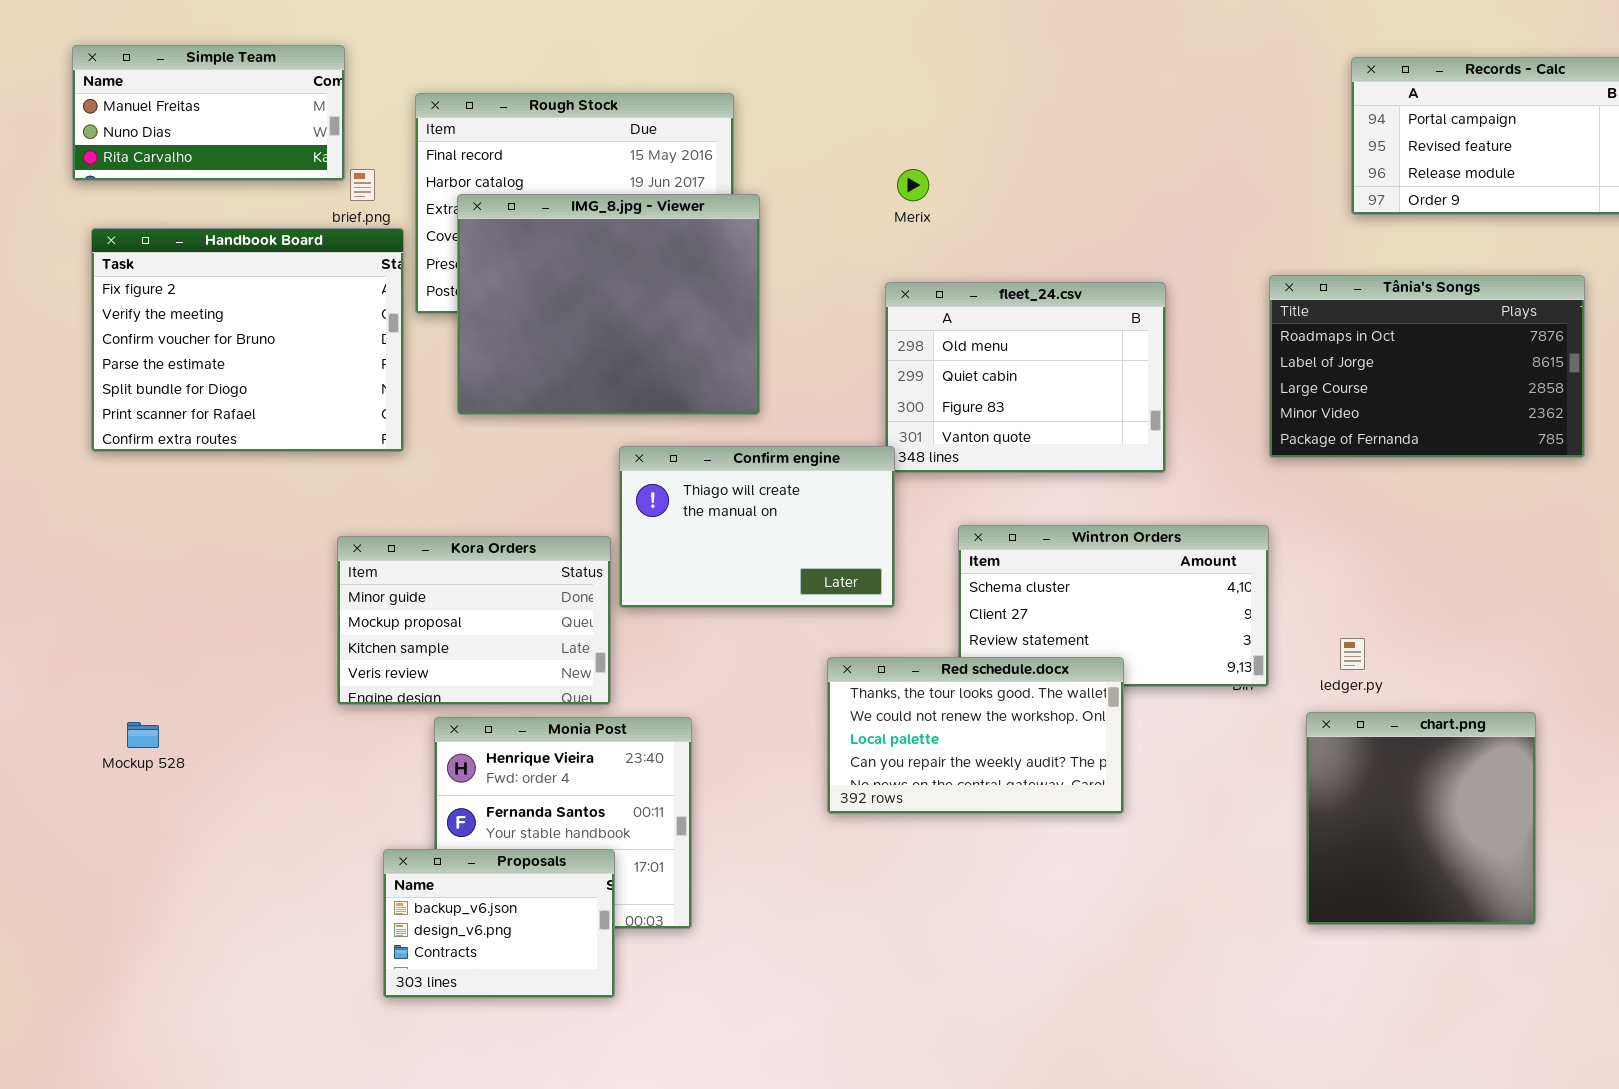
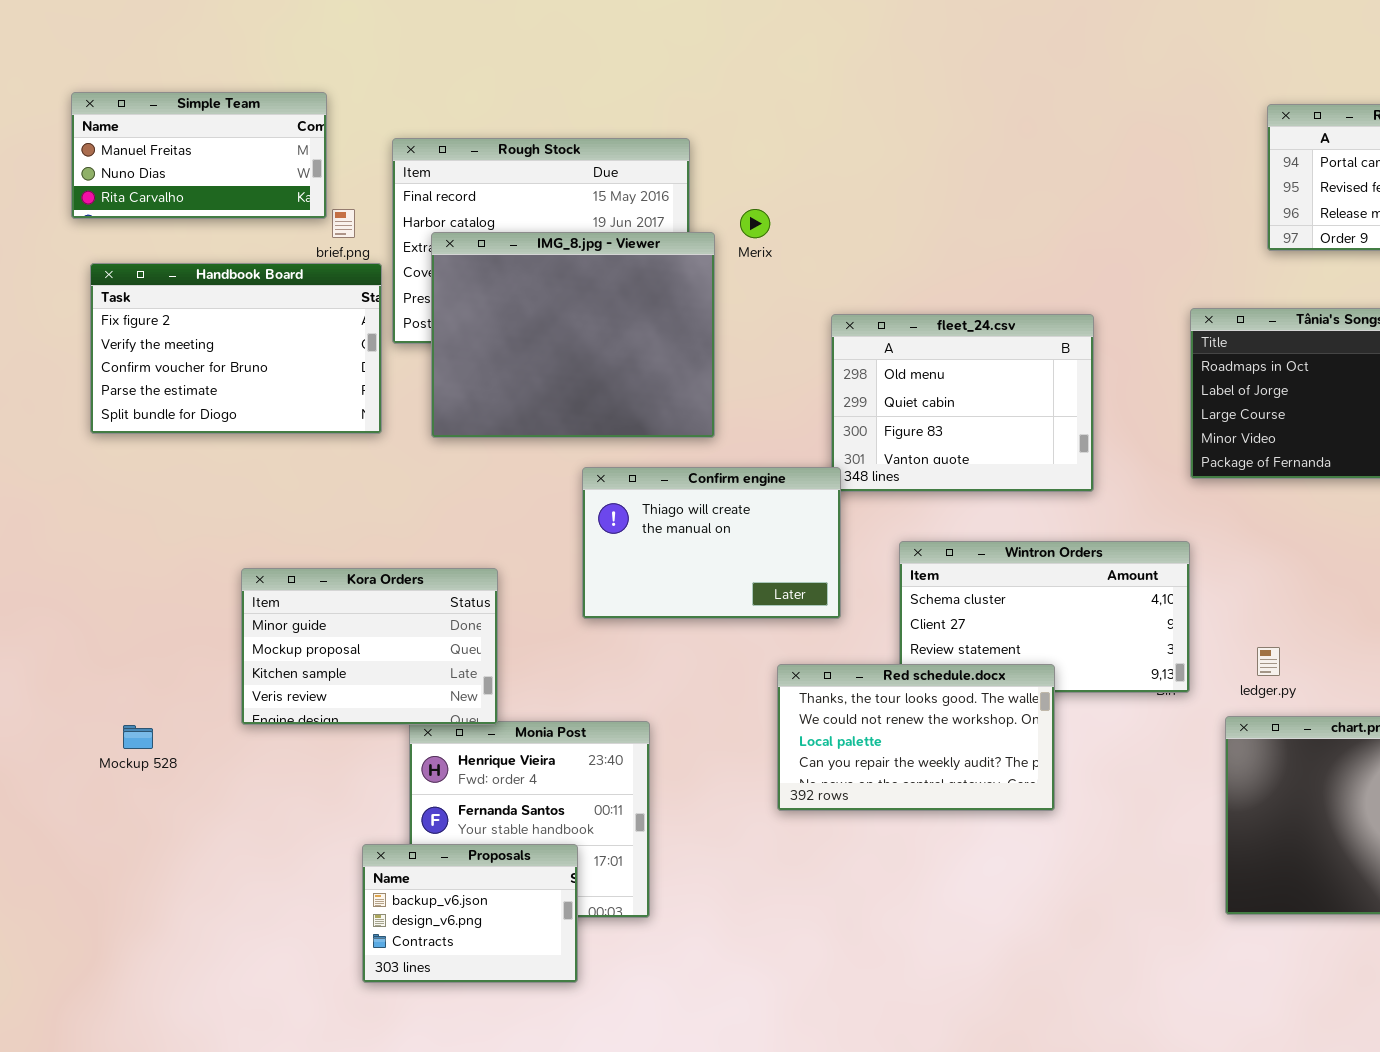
Merix: [897,169,929,201] -> [740,209,770,238], moved
Handbook Board: [91,228,404,452] -> [90,263,382,434], resized
Kora Orders: [337,536,611,705] -> [241,568,498,725], moved

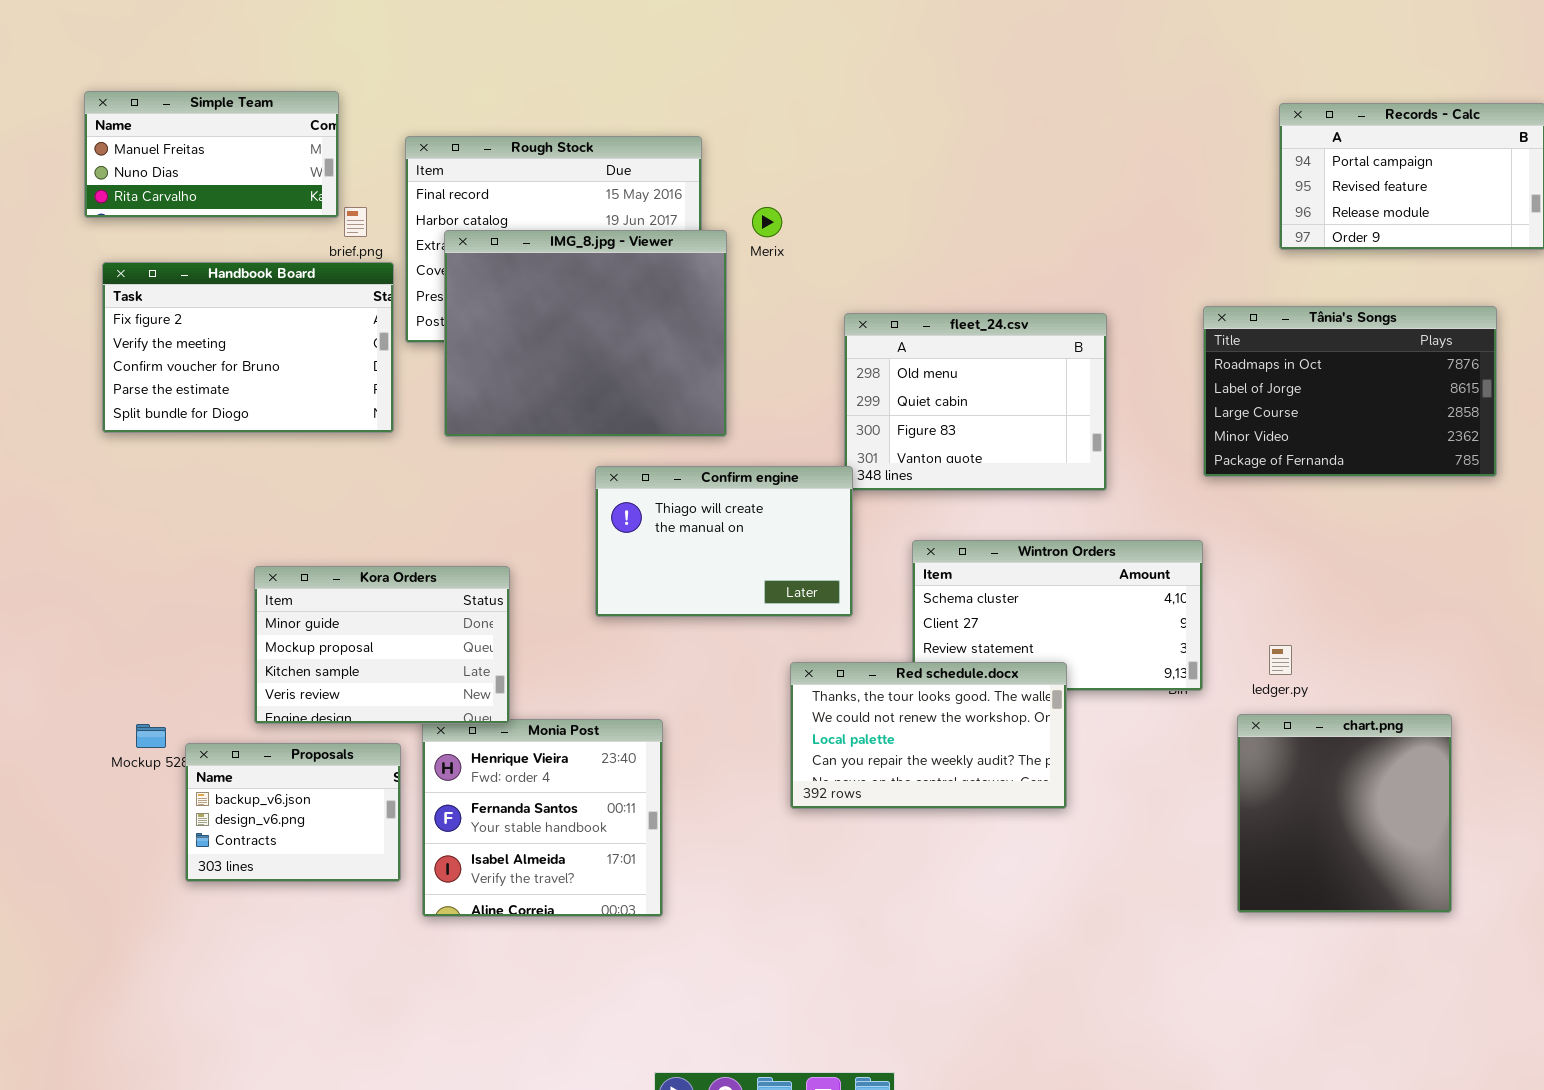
Proposals: [362,844,578,983] -> [185,743,401,882], moved

